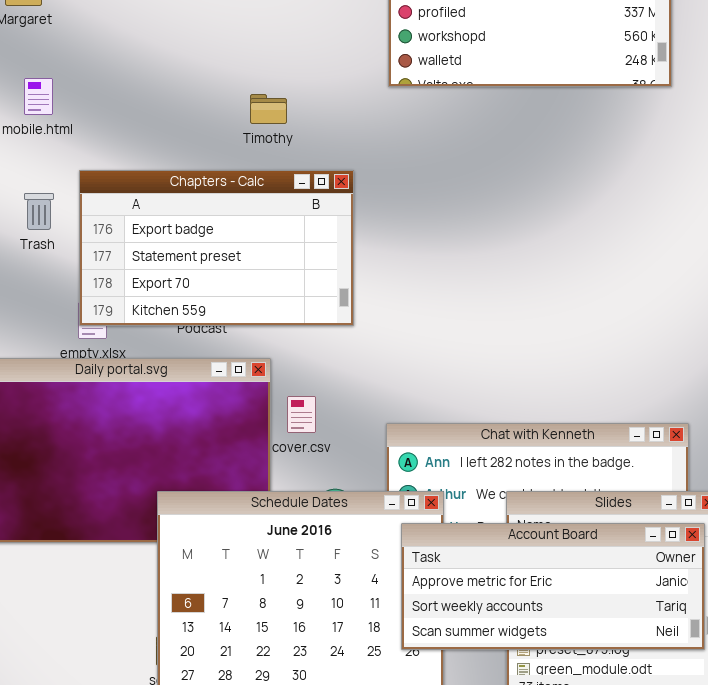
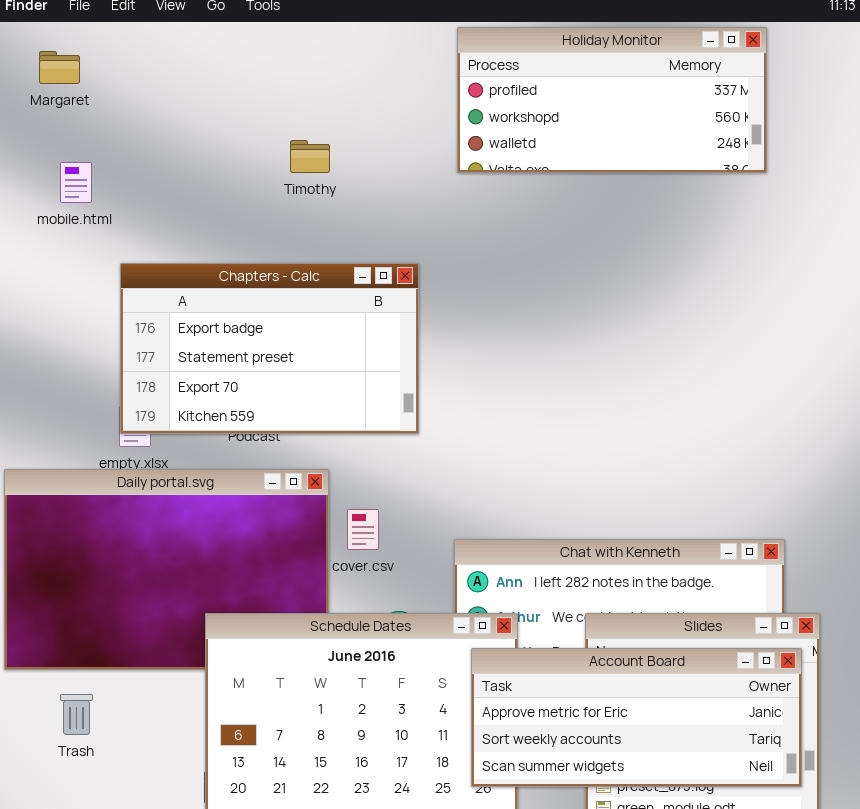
Timothy: [250,94,287,124] -> [290,140,330,173], moved
Trash: [24,193,54,230] -> [60,694,93,735], moved

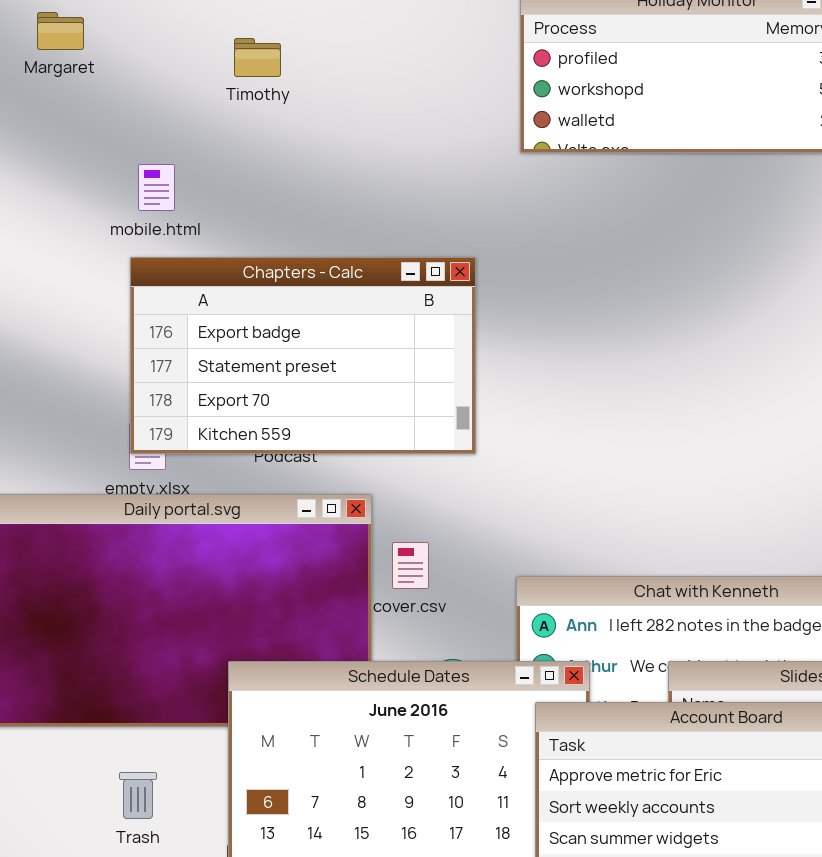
Timothy: [290,140,330,173] -> [234,38,281,77], moved
mobile.html: [60,162,92,203] -> [138,164,175,211], moved
Trash: [60,694,93,735] -> [119,772,157,819], moved

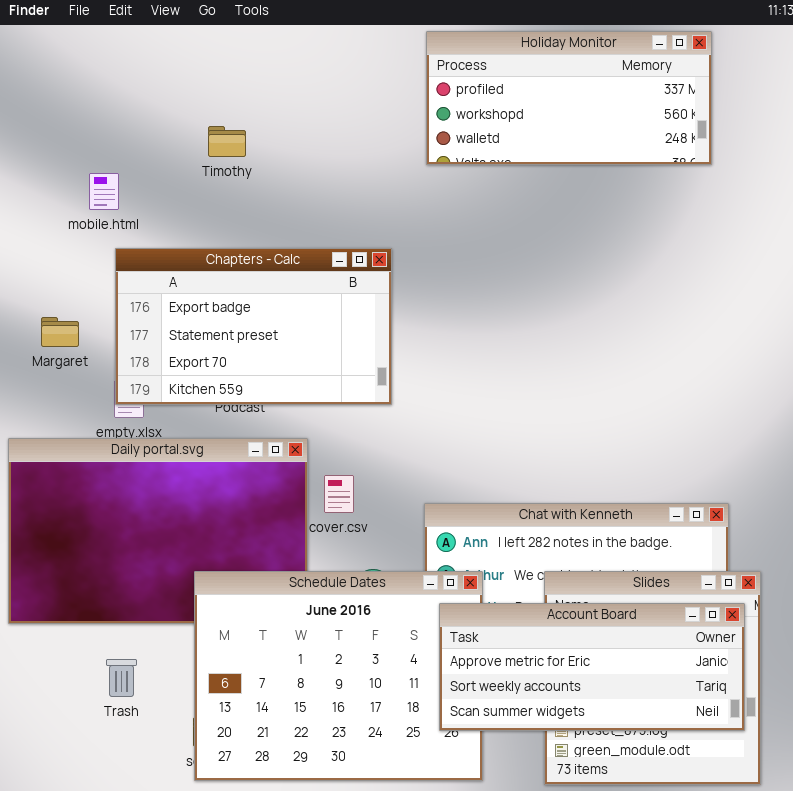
Margaret: [37,12,84,50] -> [41,317,79,347], moved
Timothy: [234,38,281,77] -> [208,126,246,157], moved
mobile.html: [138,164,175,211] -> [89,173,119,210], moved

